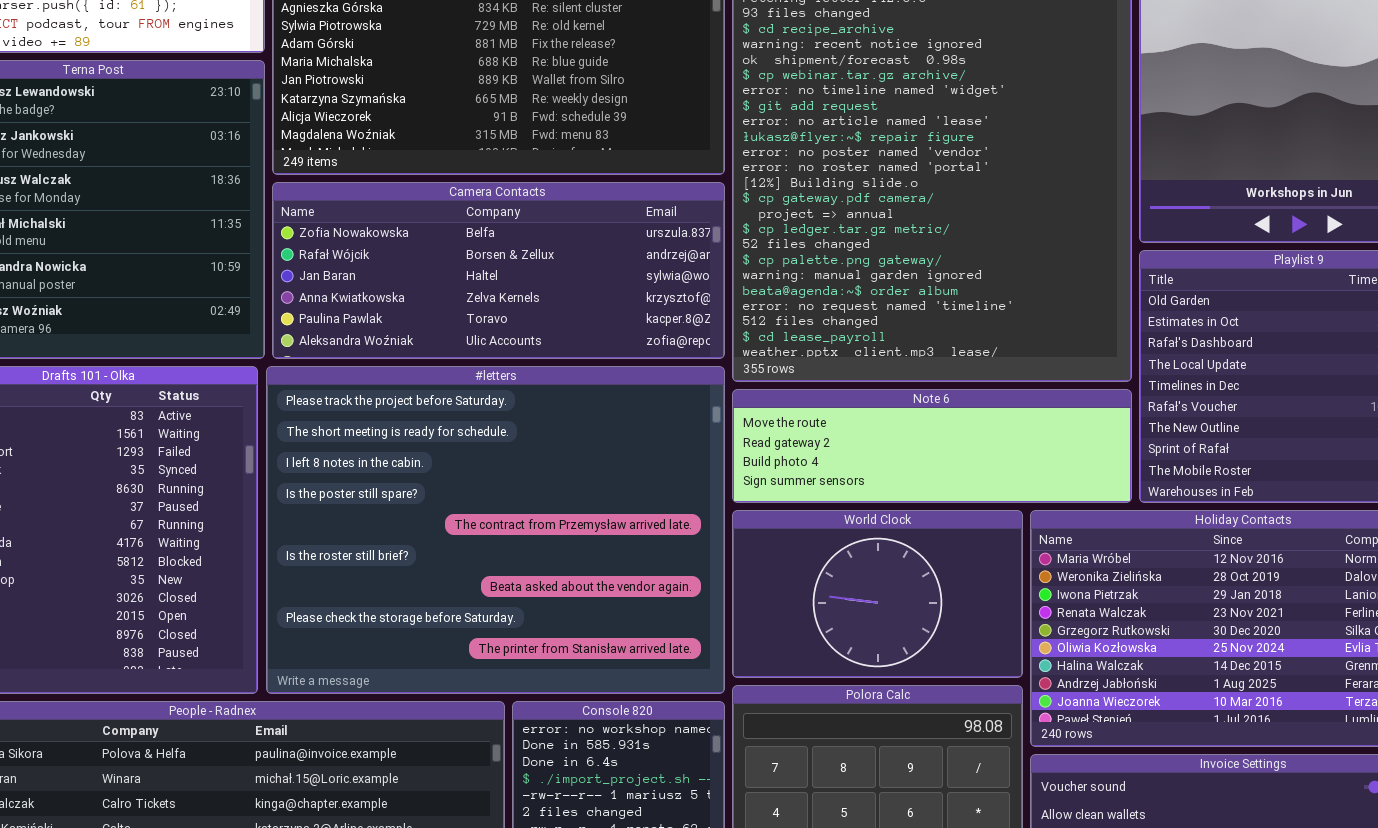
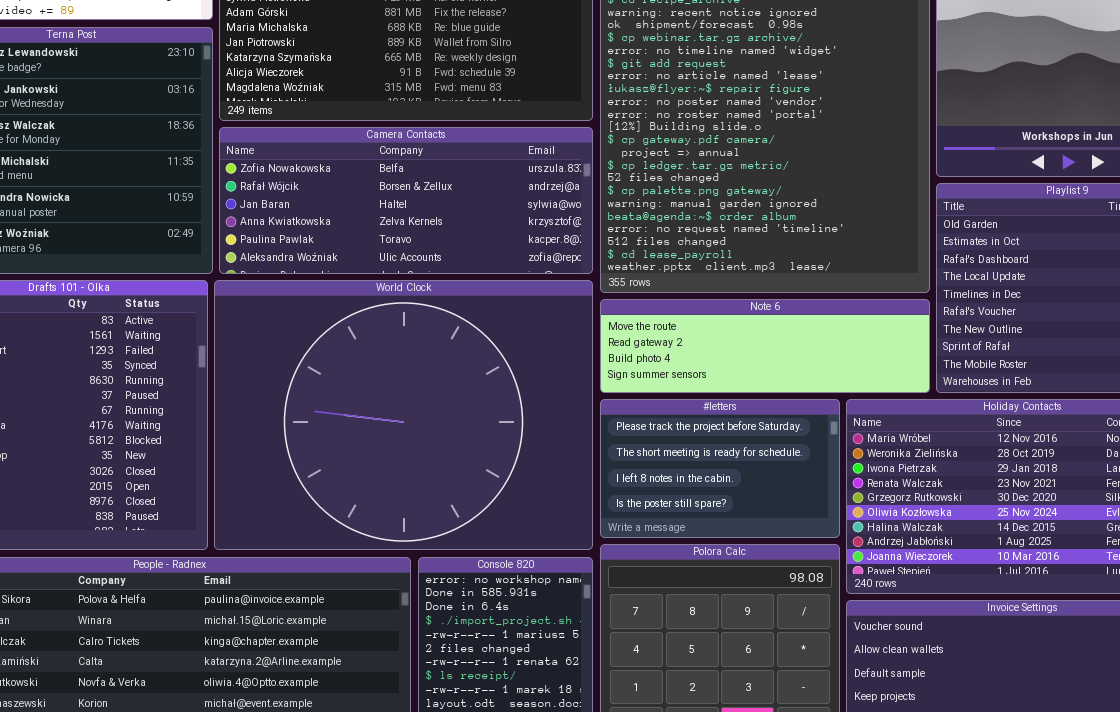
#letters: [266,366,725,694] -> [600,399,840,538], moved, resized
World Clock: [732,510,1023,678] -> [214,280,593,550], moved, resized

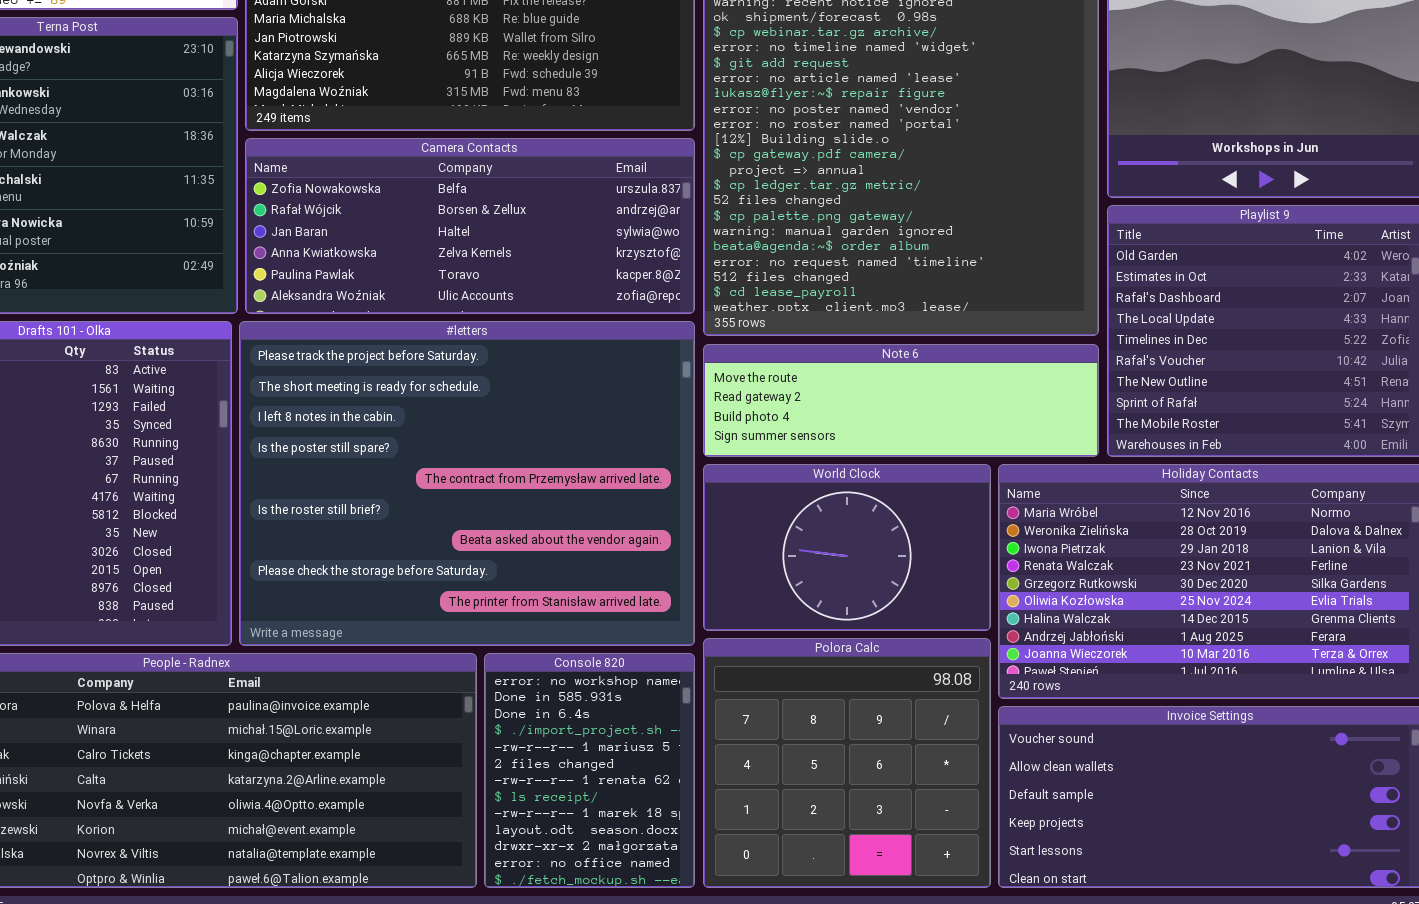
World Clock: [214,280,593,550] -> [703,464,991,631], moved, resized
#letters: [600,399,840,538] -> [239,321,695,646], moved, resized

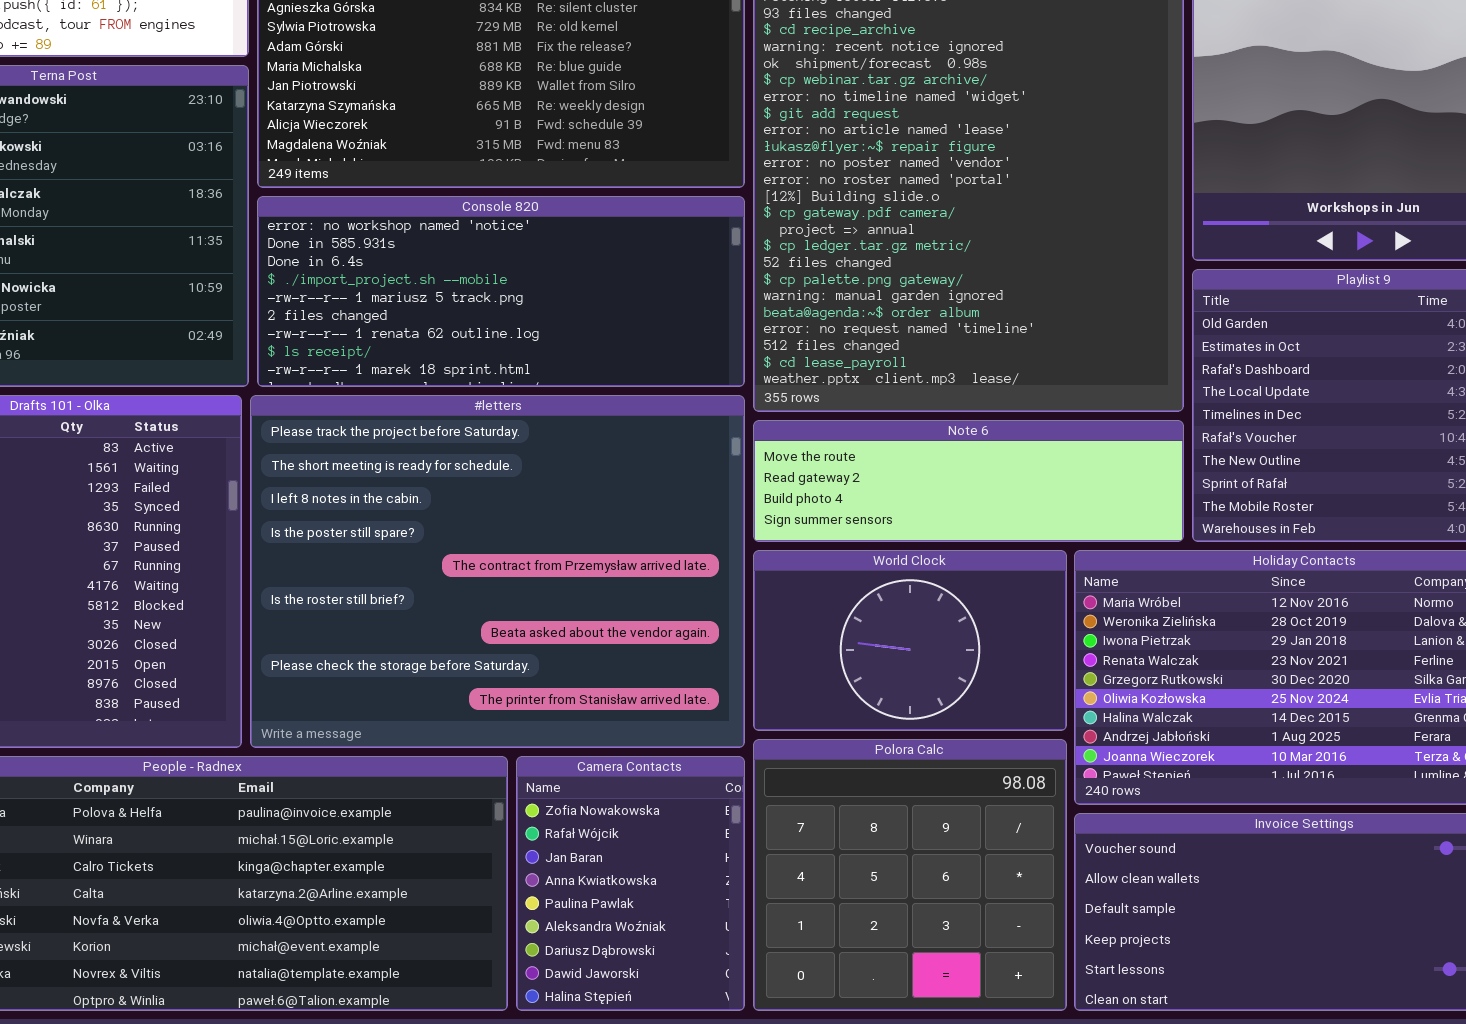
Camera Contacts: [245,138,695,314] -> [516,756,745,1011], moved, resized
Console 820: [484,653,695,888] -> [257,196,745,387], moved, resized

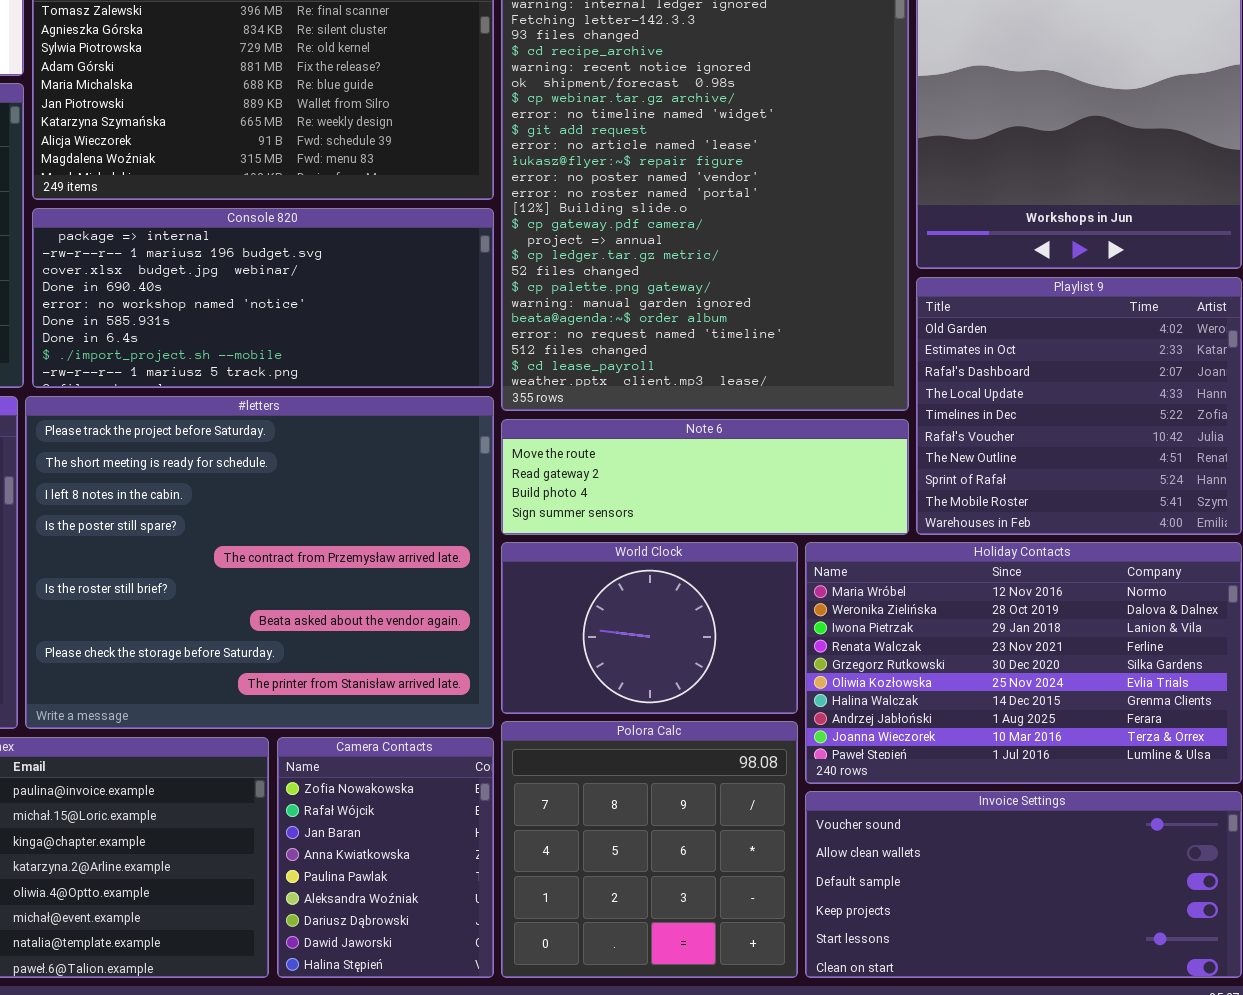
Console 820: [257,196,745,387] -> [32,208,494,388], scrolled up 4 rows

